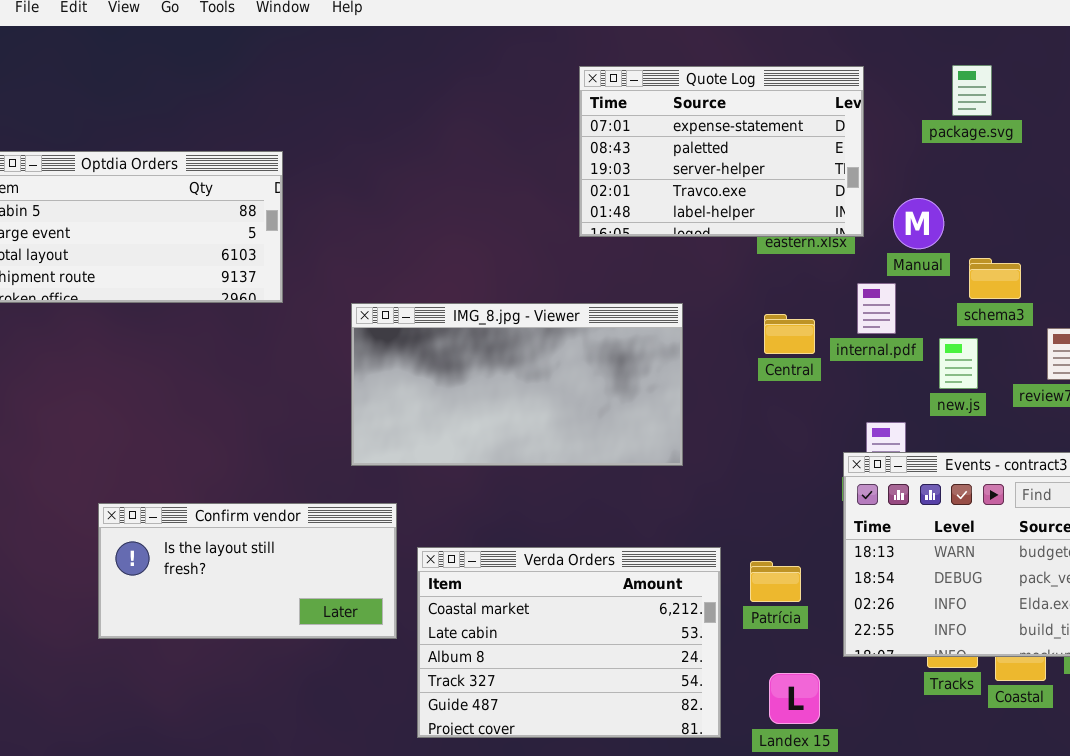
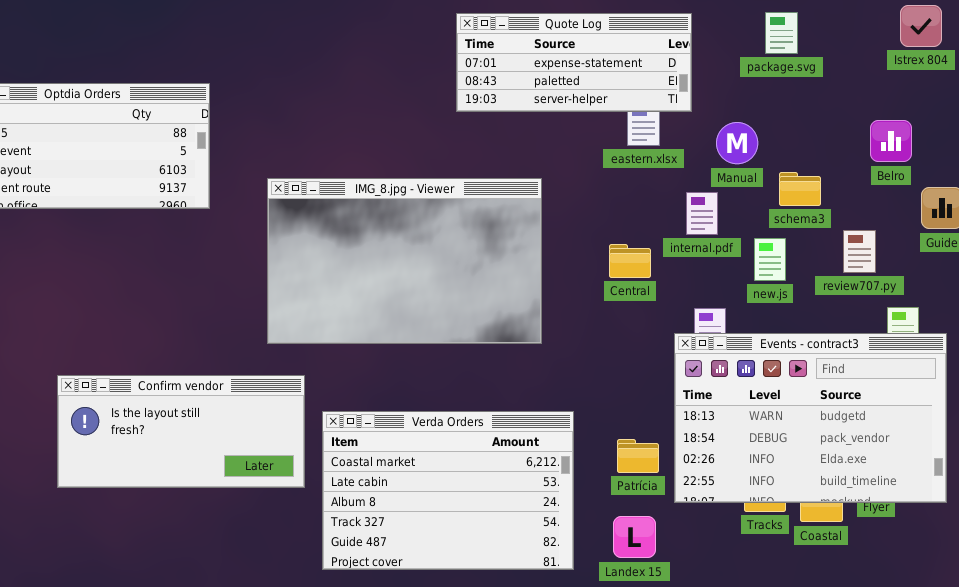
Quote Log: [579,66,864,237] -> [456,13,692,112], resized
IMG_8.jpg - Viewer: [351,303,683,466] -> [267,178,542,344], resized
Central: [764,314,815,354] -> [609,244,651,278], moved
Patrícia: [750,561,801,602] -> [617,439,659,473], moved

